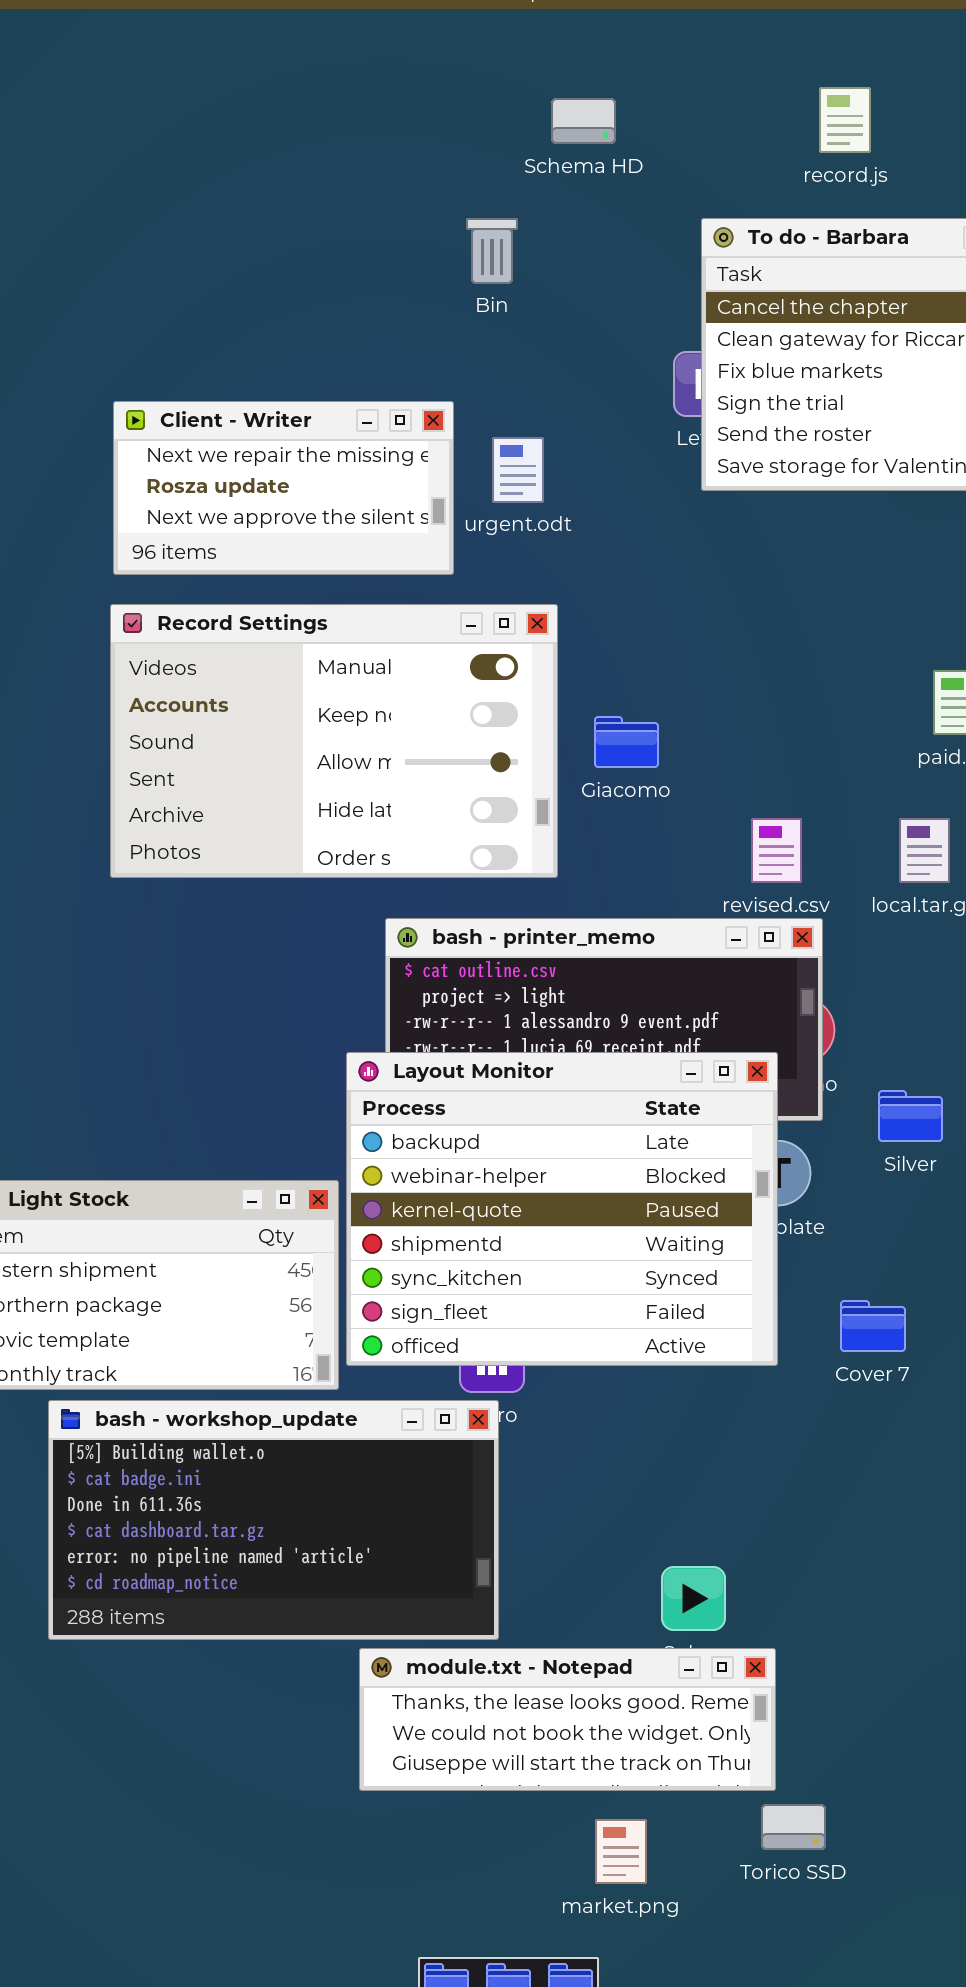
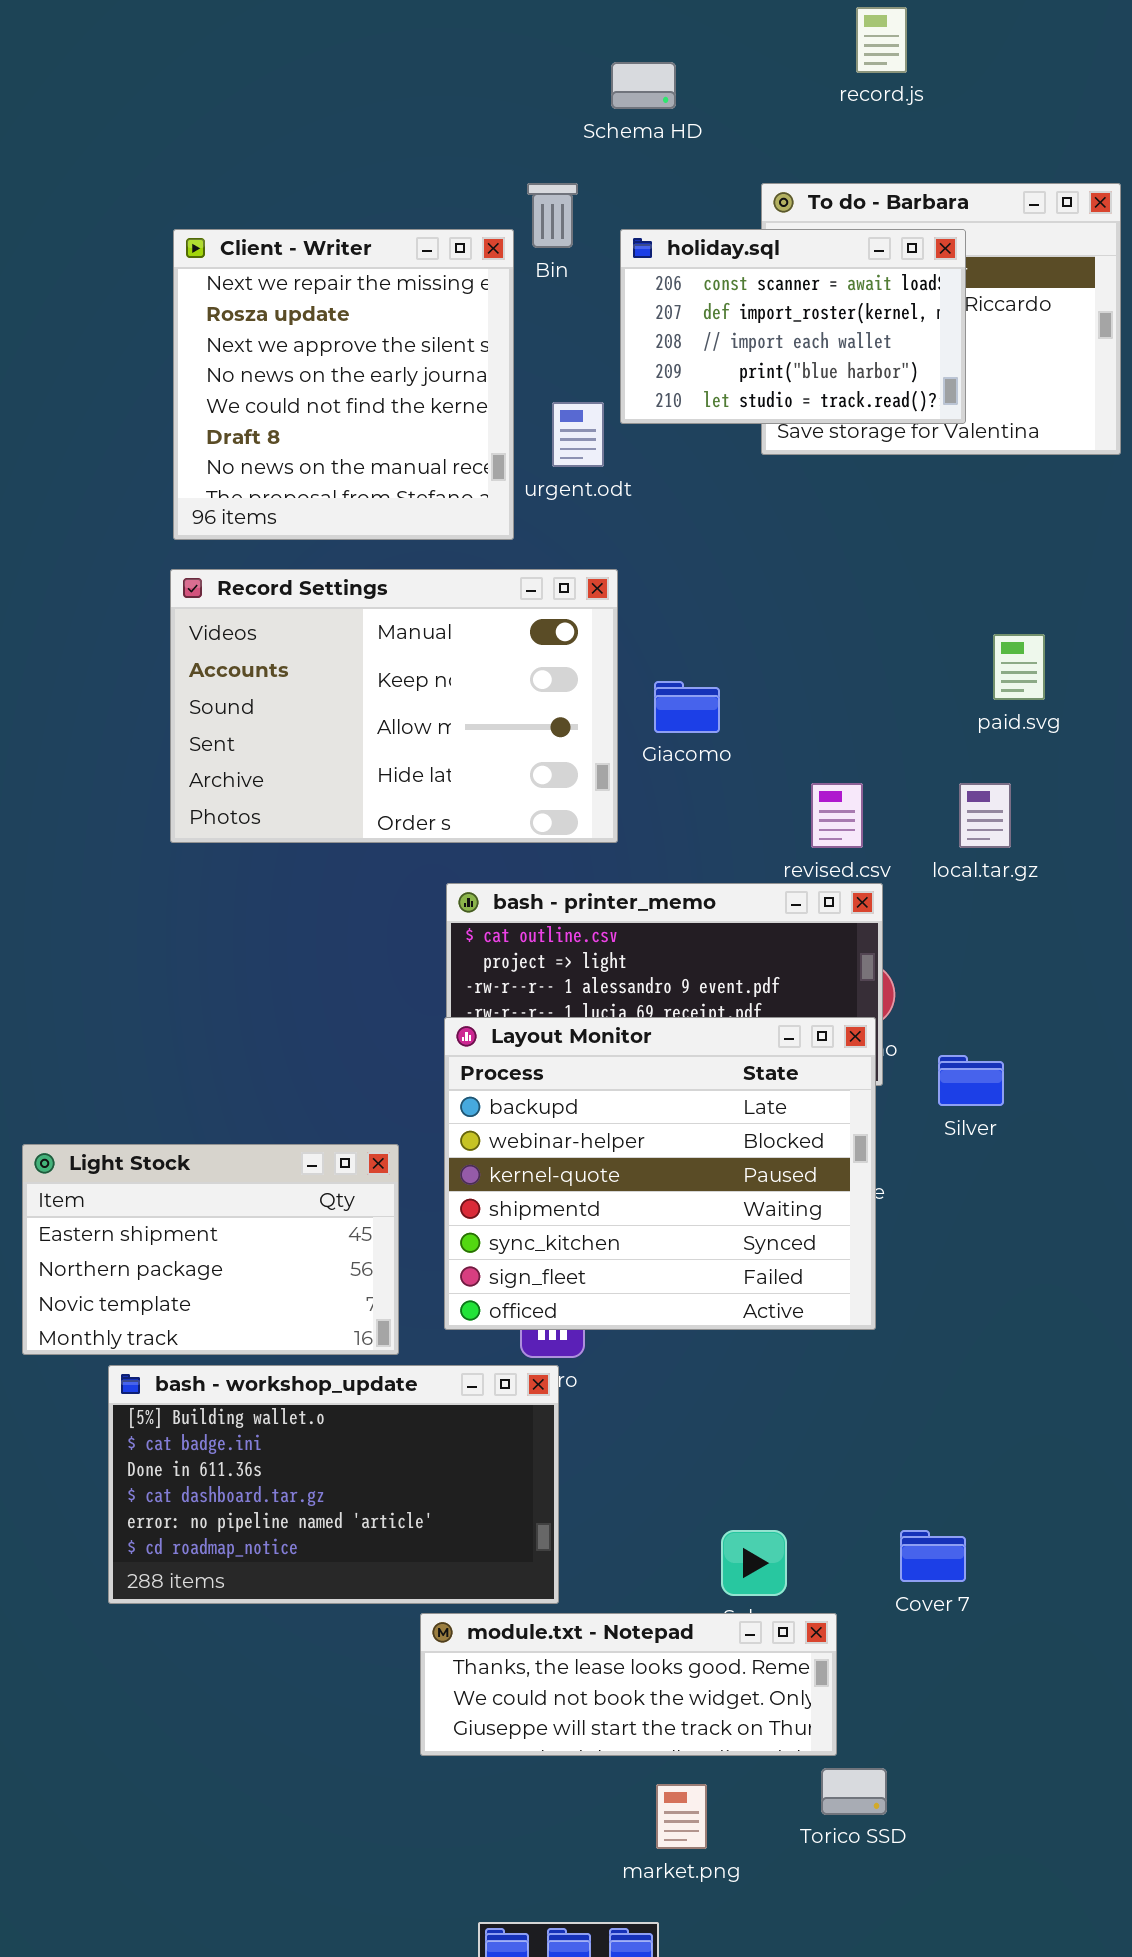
record.js: [819,87,871,153] -> [856,7,907,73], moved
holiday.sql: none -> [620,229,966,424], opened
Client - Writer: [113,401,454,575] -> [173,229,514,540], resized
Layout Monitor: [346,1052,778,1366] -> [444,1017,876,1330], moved
Cover 7: [840,1300,906,1352] -> [900,1530,966,1582], moved

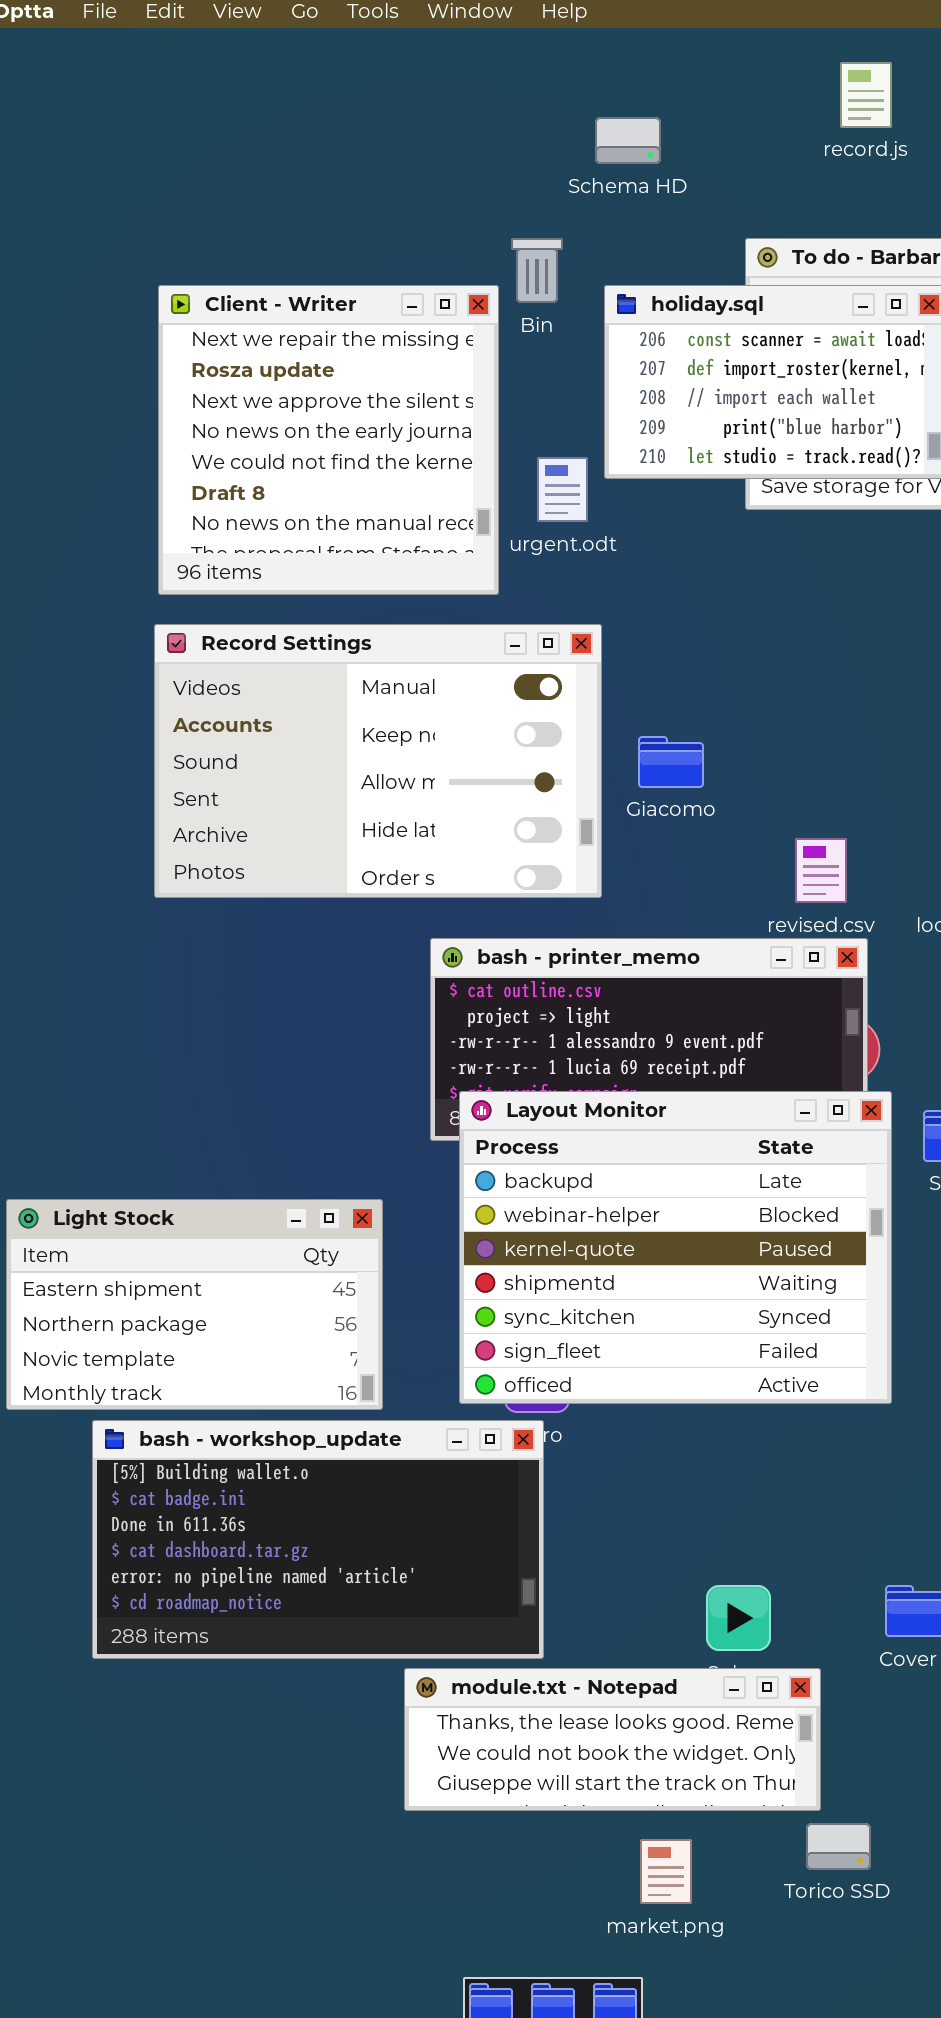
Layout Monitor: [444,1017,876,1330] -> [459,1091,892,1404], moved

